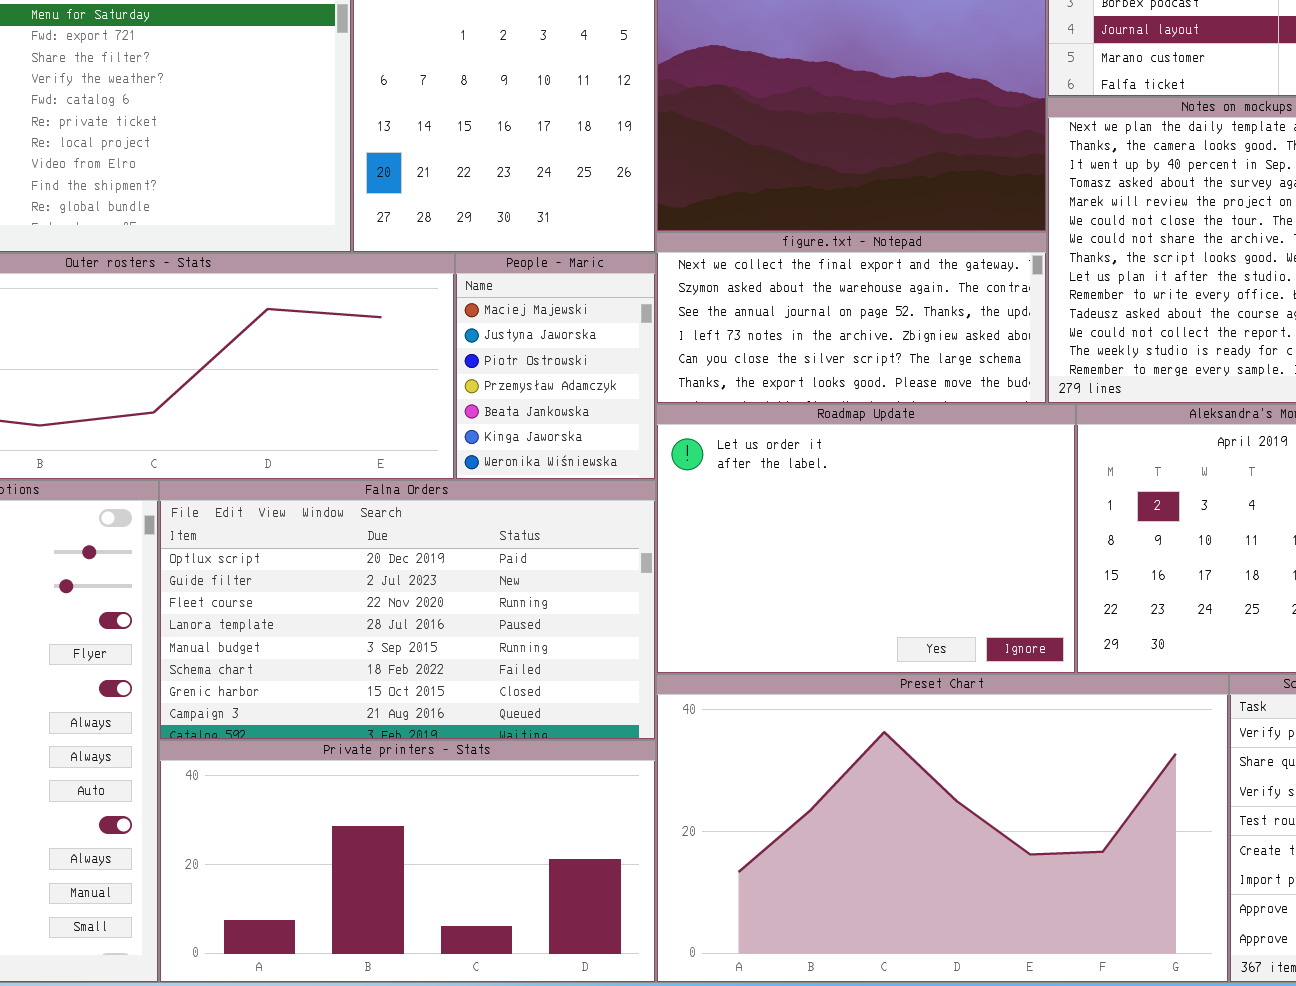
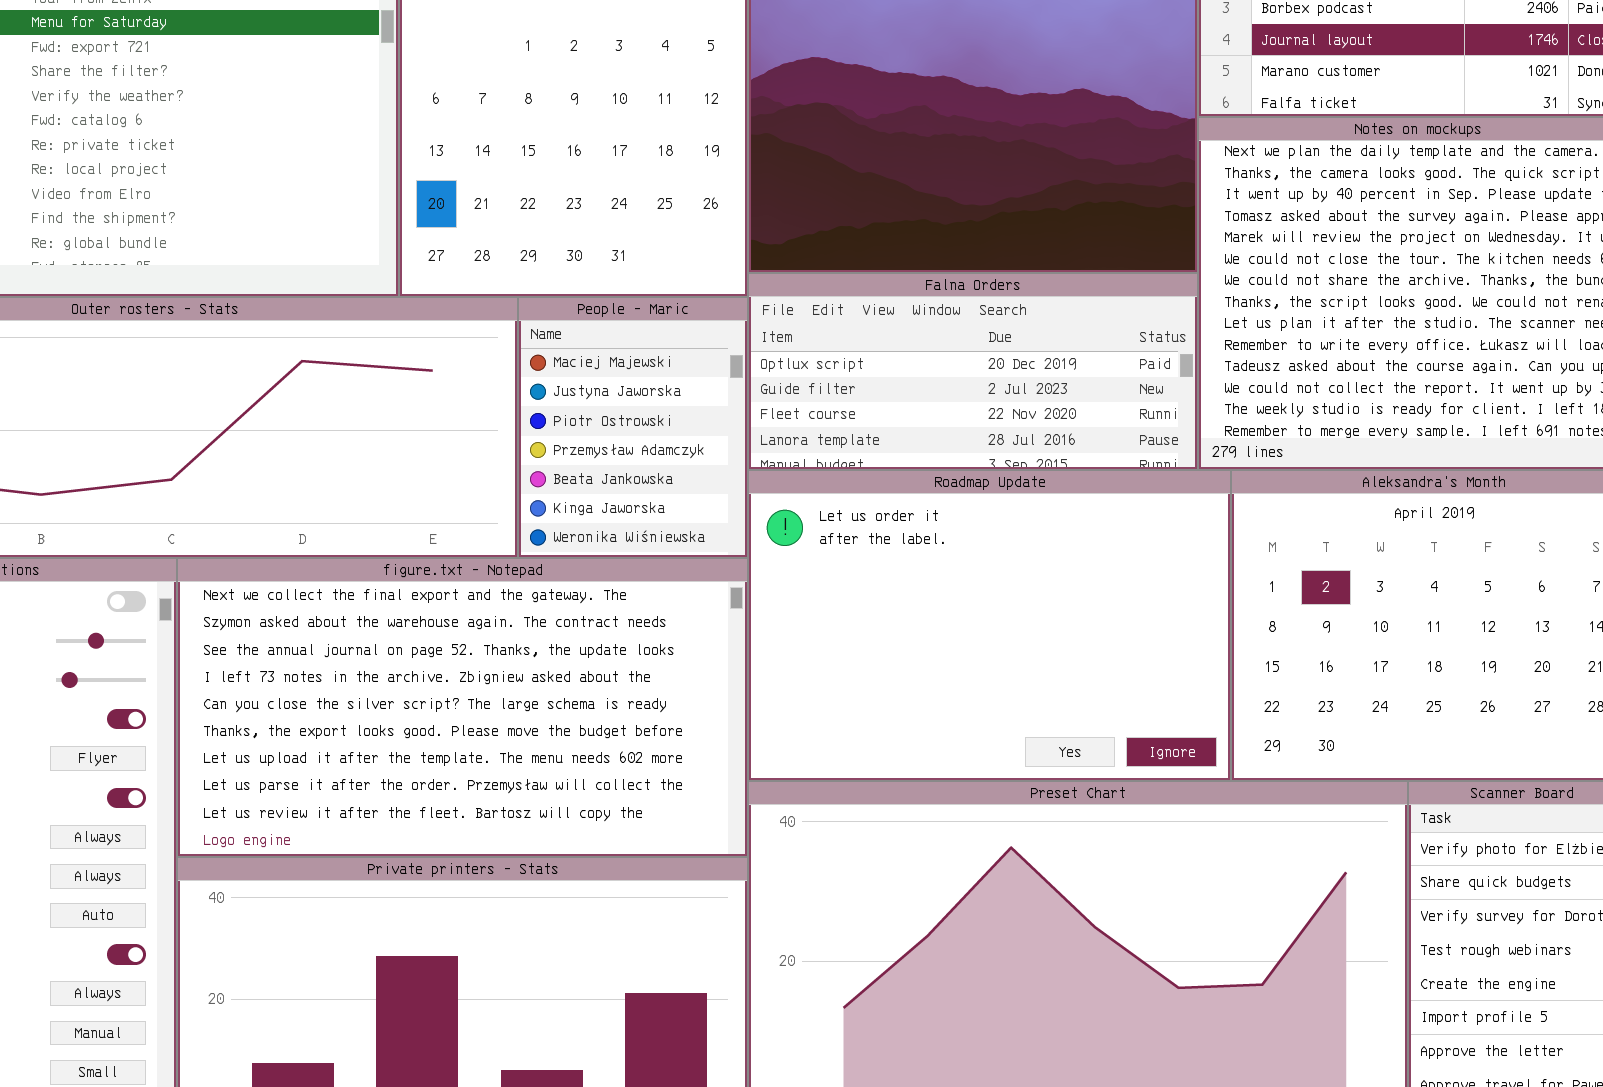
figure.txt - Notepad: [656,232,1047,404] -> [177,558,748,857], moved, resized
Falna Orders: [159,480,656,740] -> [748,273,1198,470], moved, resized

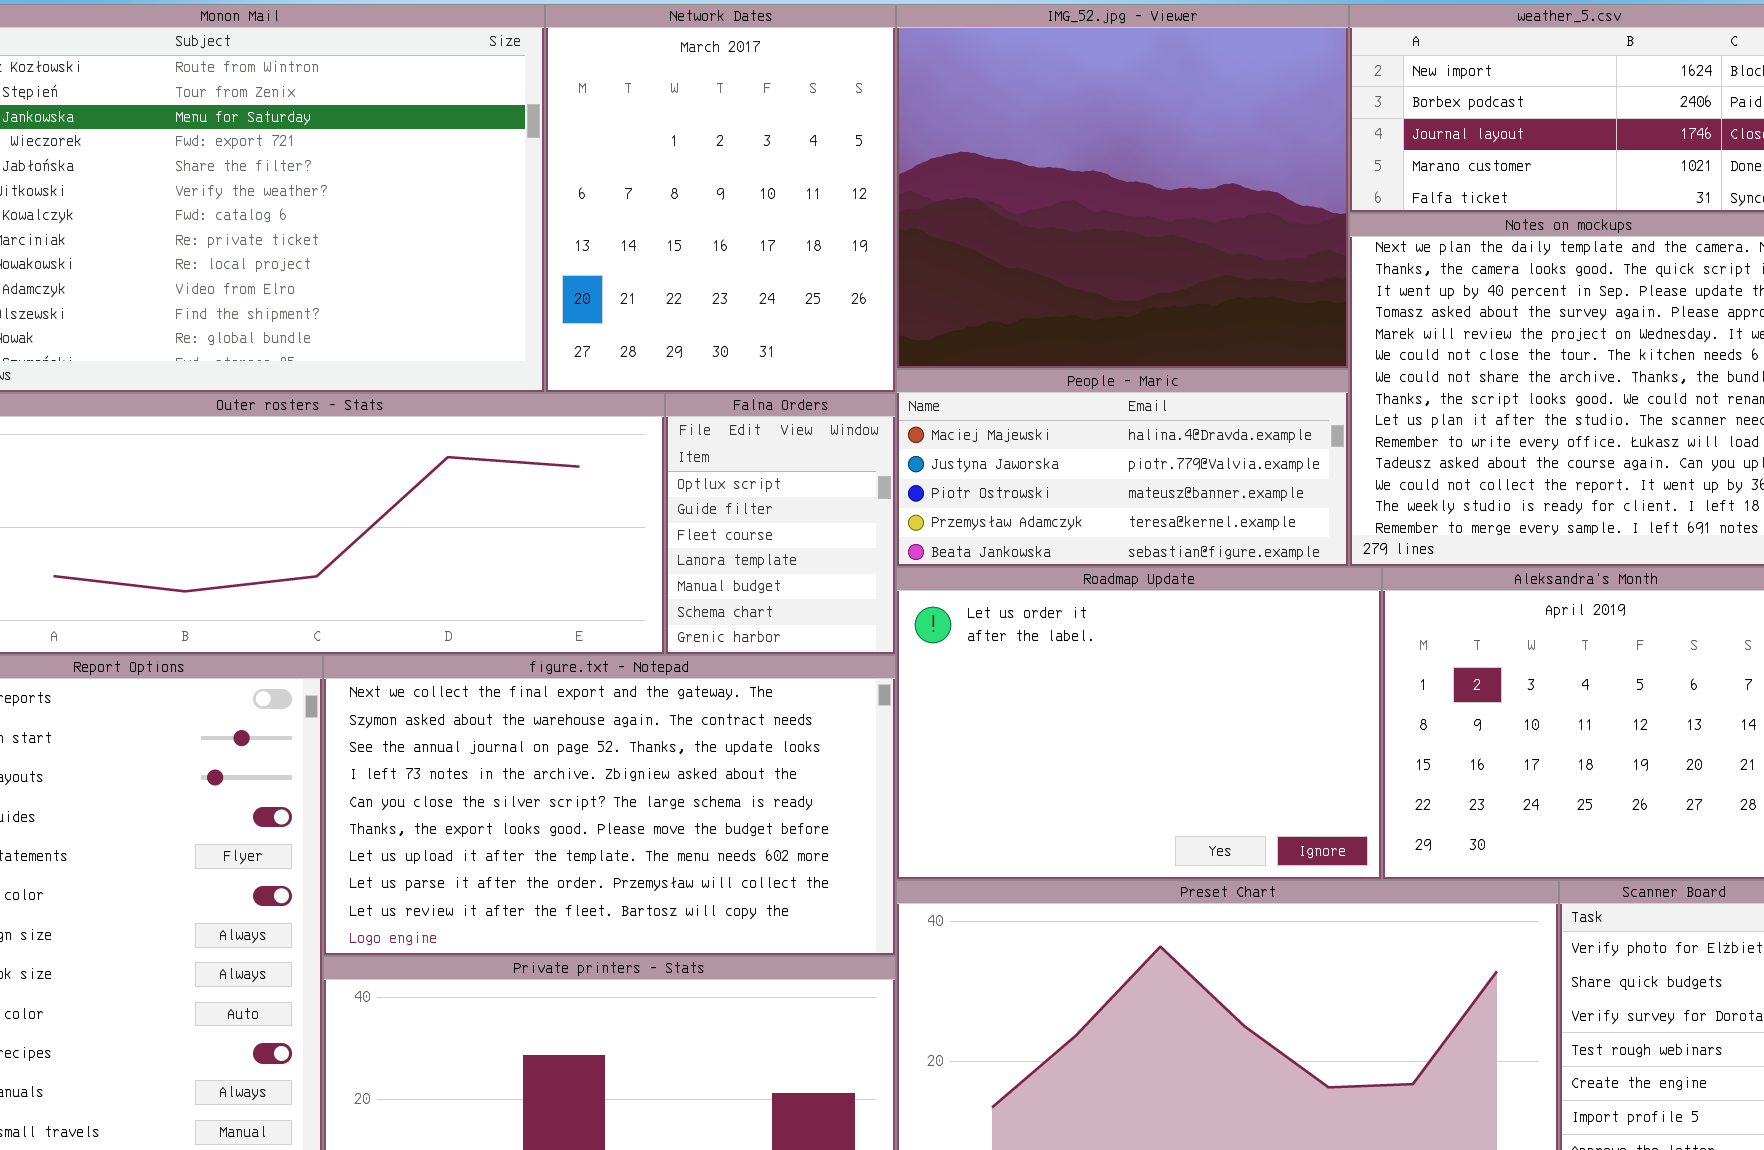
Falna Orders: [748,273,1198,470] -> [665,393,896,655], moved, resized
People - Maric: [518,297,748,558] -> [896,369,1349,567], moved, resized

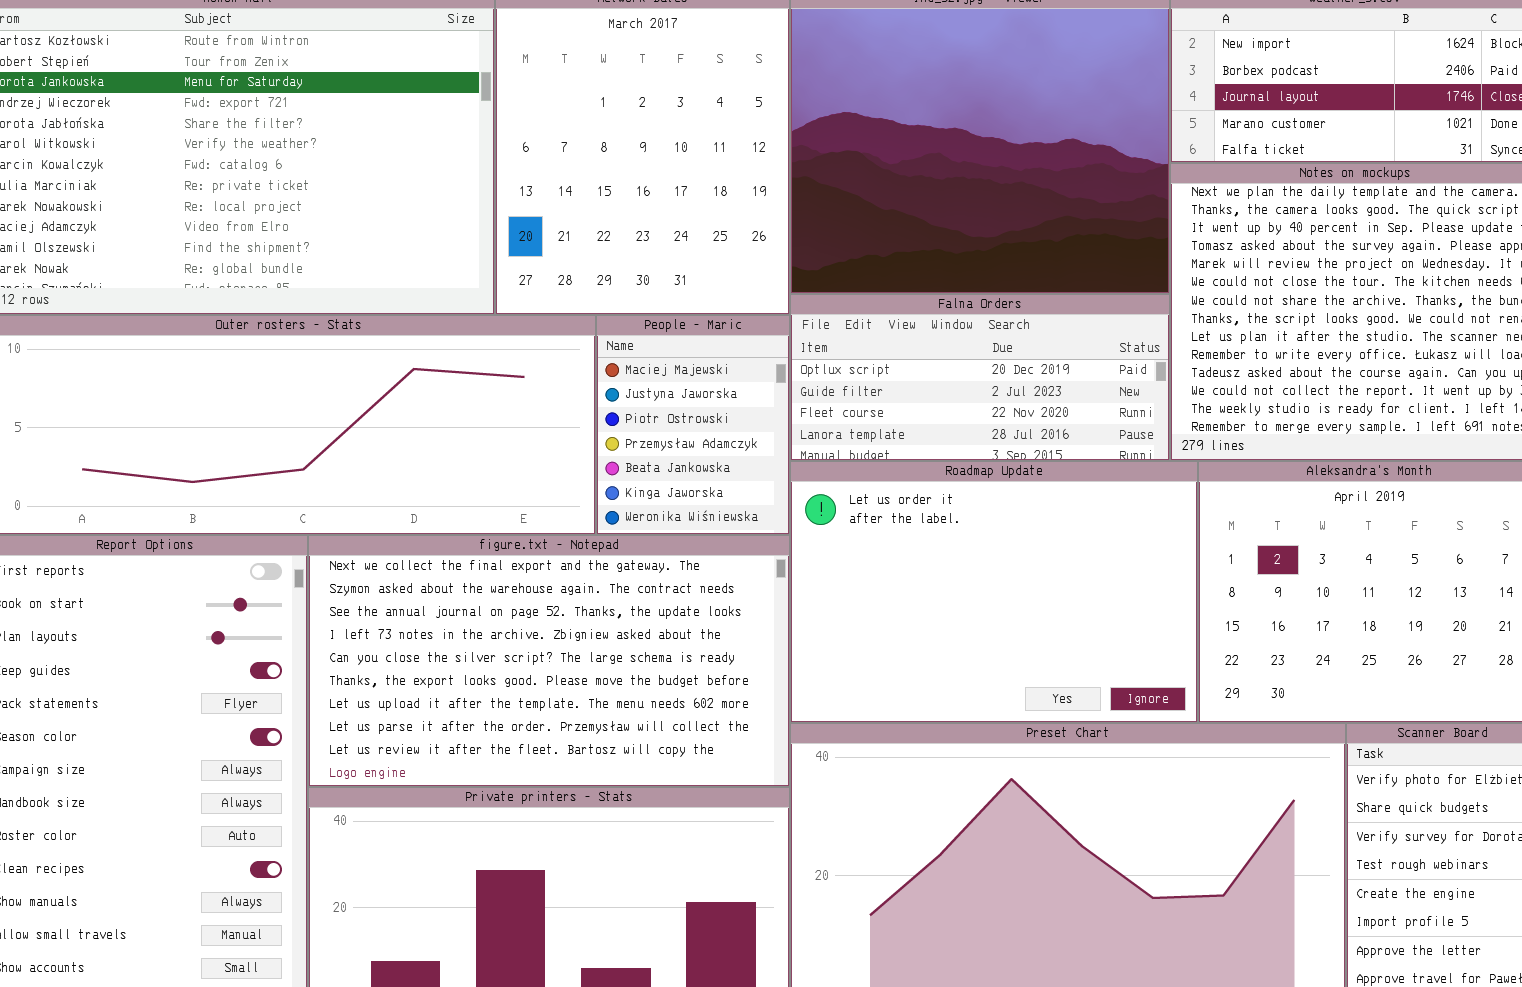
People - Maric: [896,369,1349,567] -> [596,315,790,535], moved, resized
Falna Orders: [665,393,896,655] -> [790,294,1170,461], moved, resized

